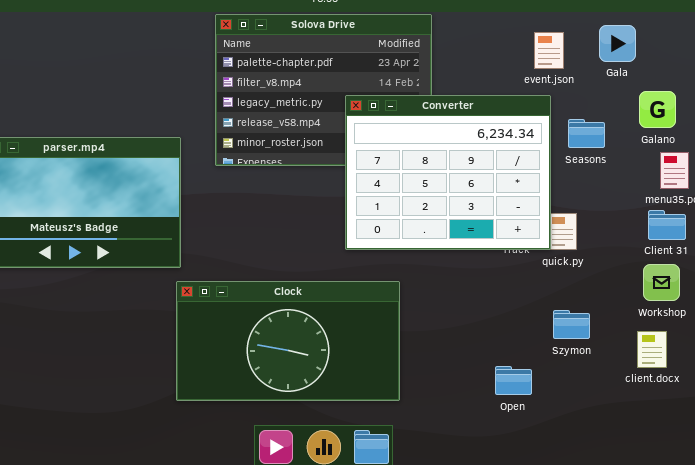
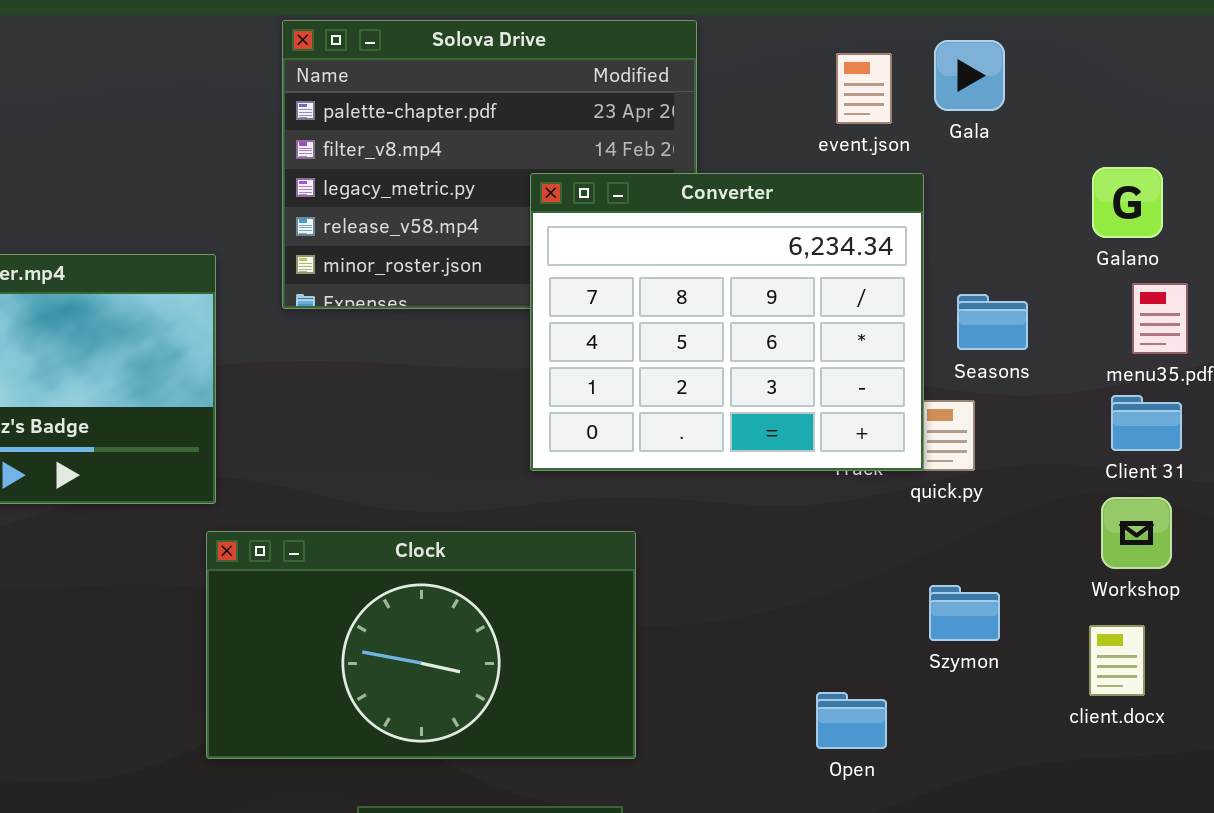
Gala: [599,25,636,62] -> [934,40,1005,111], moved
event.json: [534,32,564,69] -> [836,53,892,124], moved
Seasons: [568,119,605,148] -> [957,294,1028,350], moved

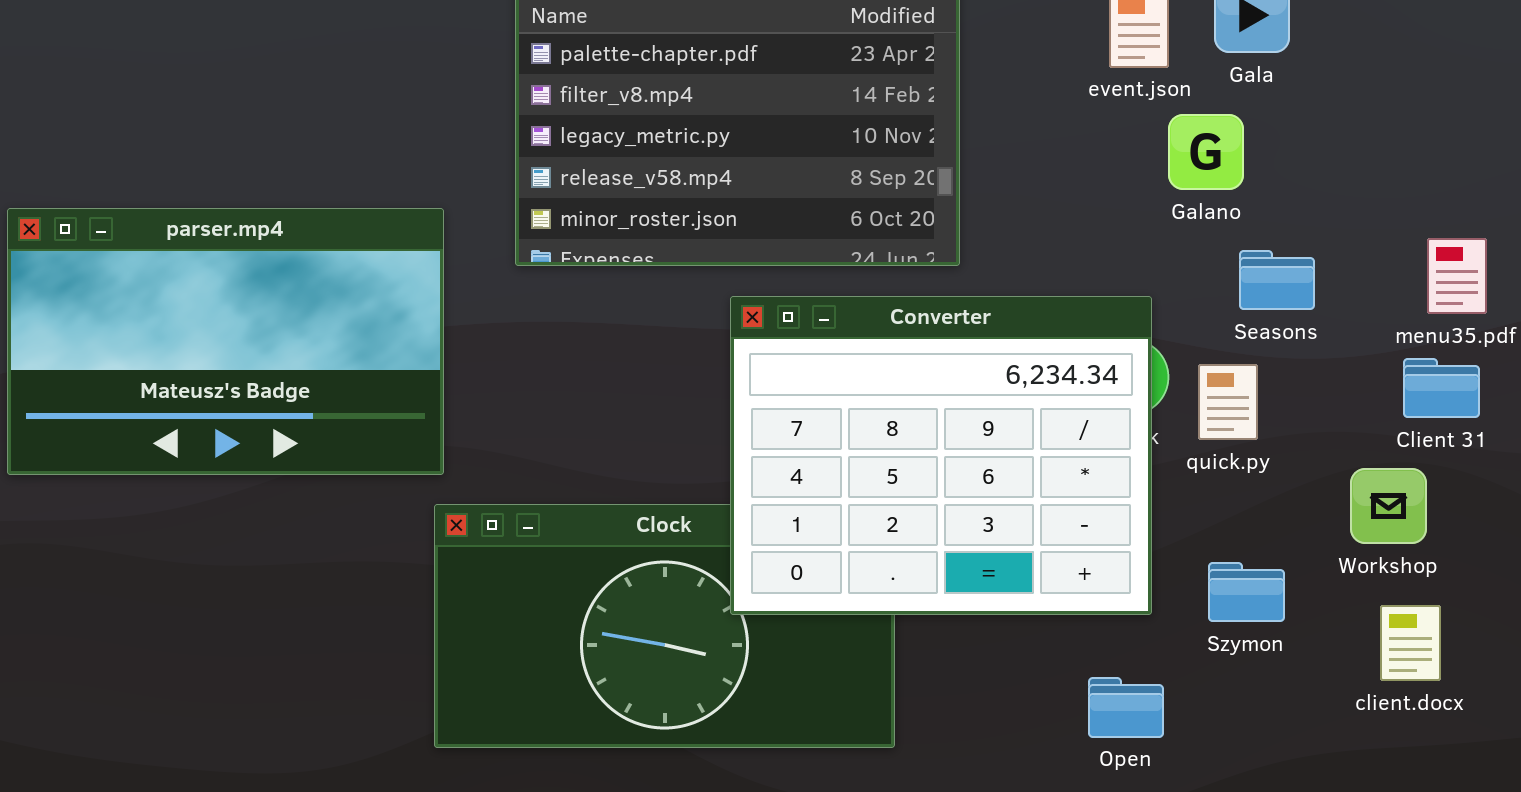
Galano: [1092,167,1163,238] -> [1168,114,1244,190], moved
Converter: [530,173,924,471] -> [730,296,1152,615], moved
Workshop: [1101,497,1172,569] -> [1350,468,1427,544], moved

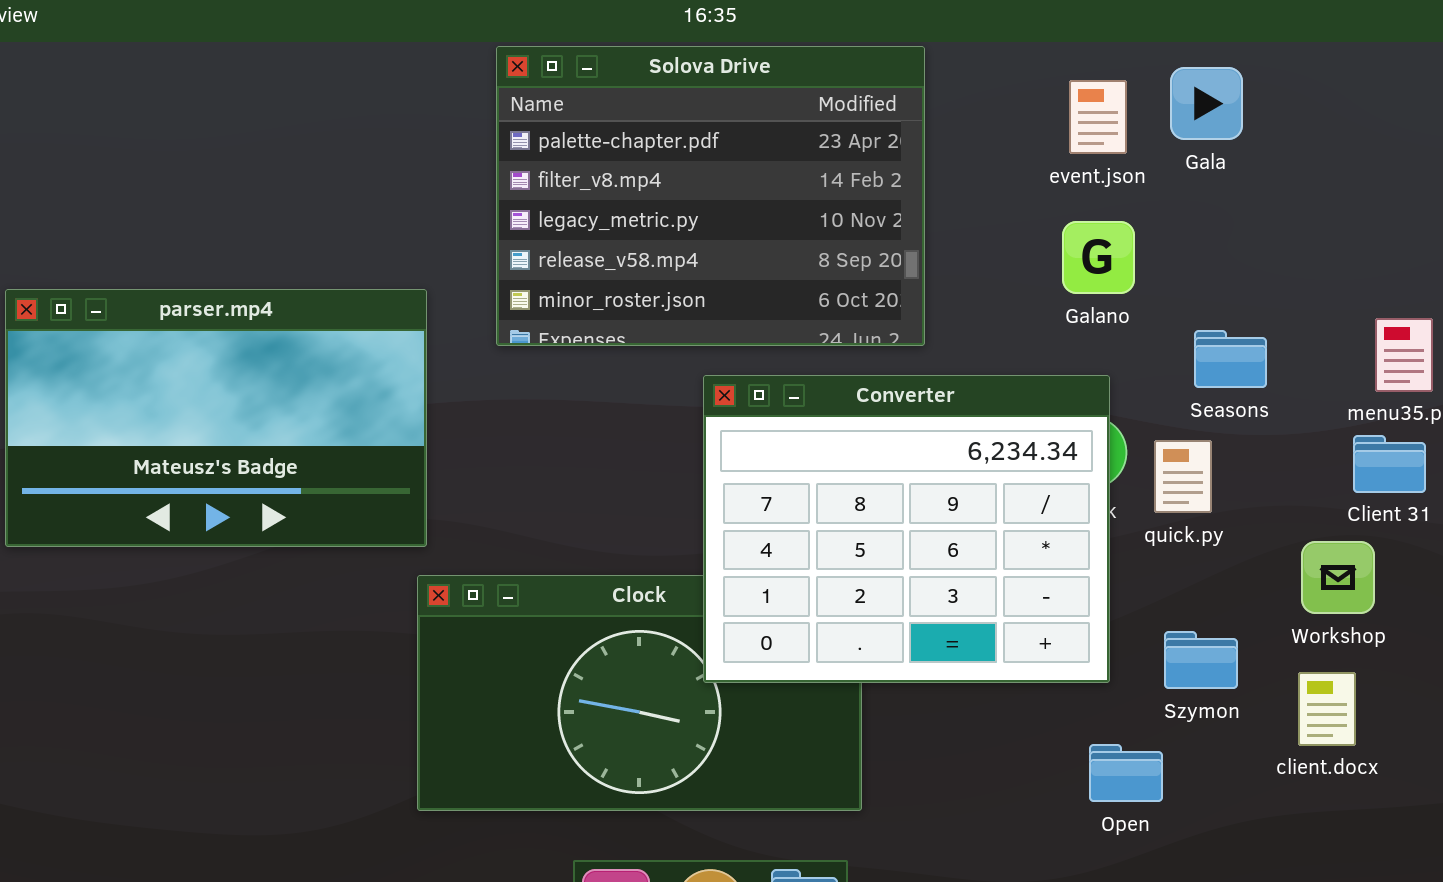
Galano: [1168,114,1244,190] -> [1062,221,1135,294], moved
client.docx: [1380,605,1441,681] -> [1298,672,1356,746], moved
Open: [1088,677,1164,738] -> [1089,744,1163,802], moved

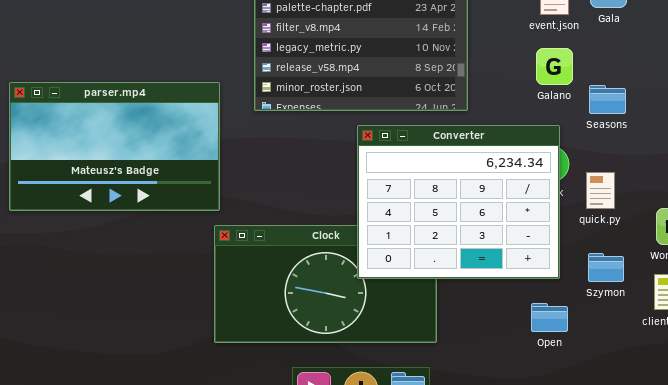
Seasons: [1194,330,1267,388] -> [589,85,626,114], moved
quick.py: [1154,440,1212,513] -> [586,172,615,209], moved
Open: [1089,744,1163,802] -> [531,303,568,332], moved

